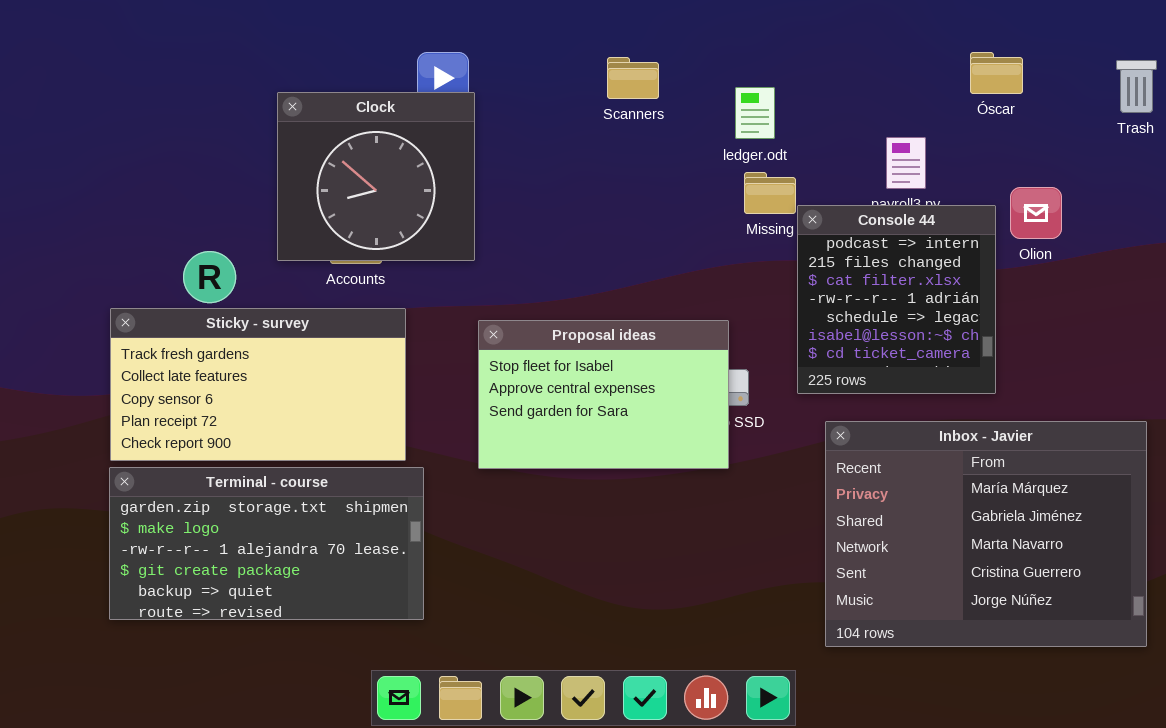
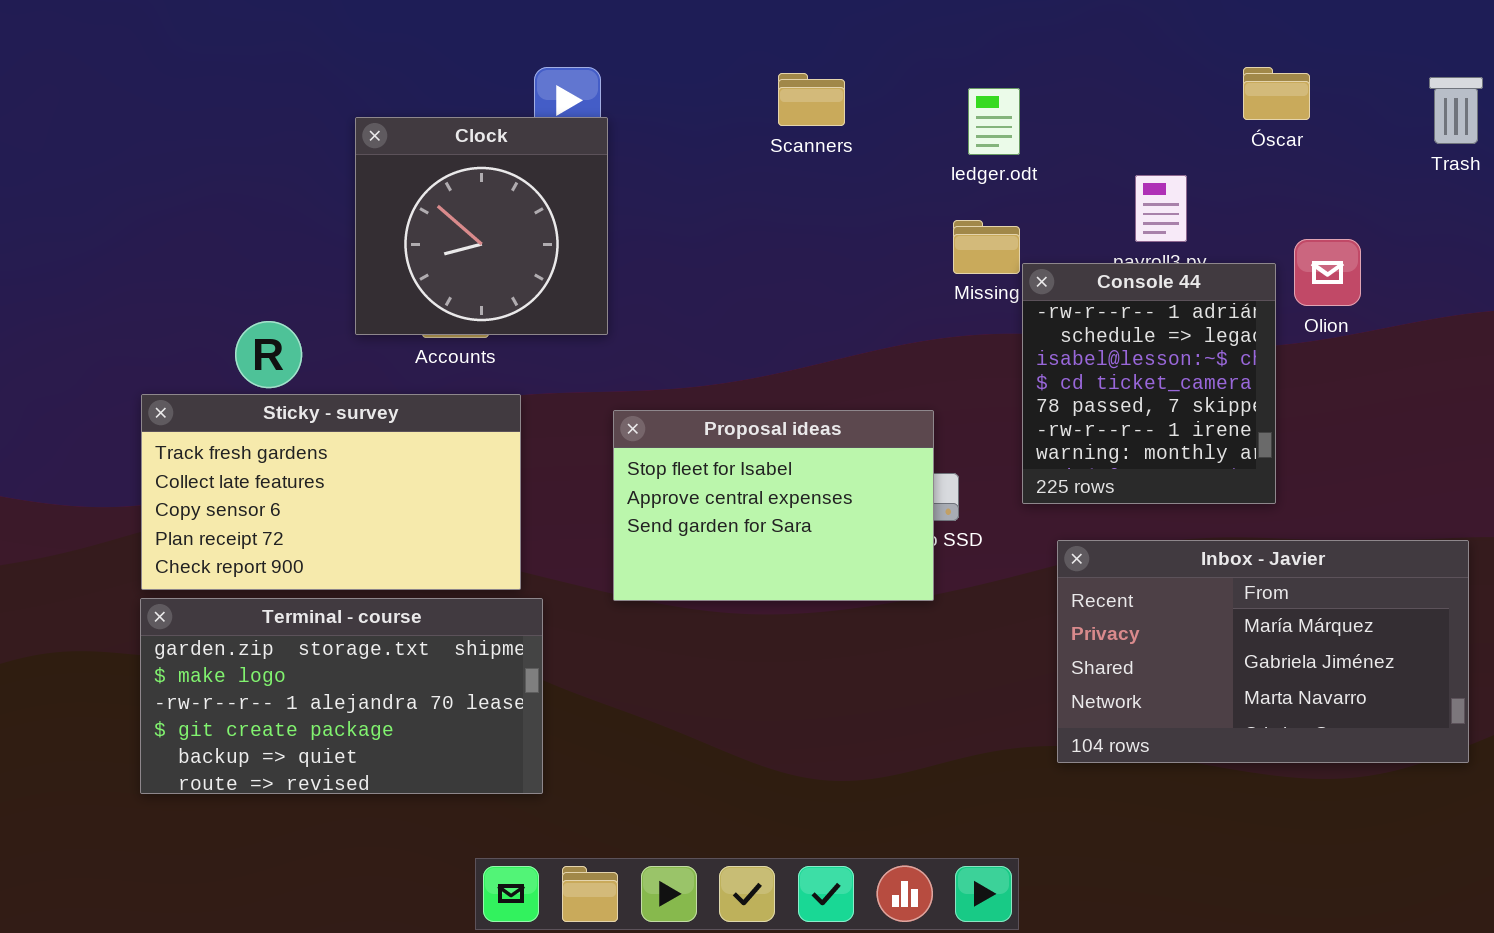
ledger.odt: [735,87,775,139] -> [968,88,1020,155], moved
Console 44: [797,205,996,394] -> [1022,263,1276,504], scrolled down 3 rows
Inbox - Javier: [825,421,1147,647] -> [1057,540,1469,763], resized

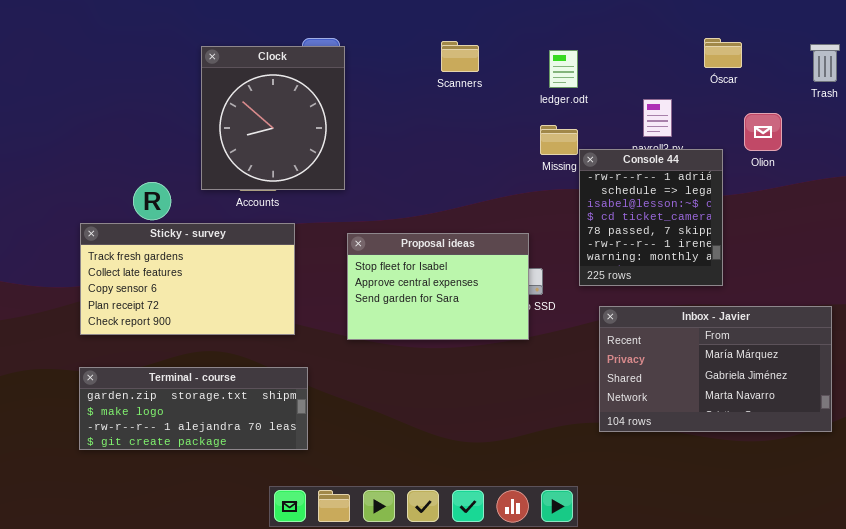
Clock: [355,117,608,335] -> [201,46,345,190], resized
Olion: [1294,239,1361,306] -> [744,113,782,151], moved
Terminal - course: [140,598,543,794] -> [79,367,308,450], resized

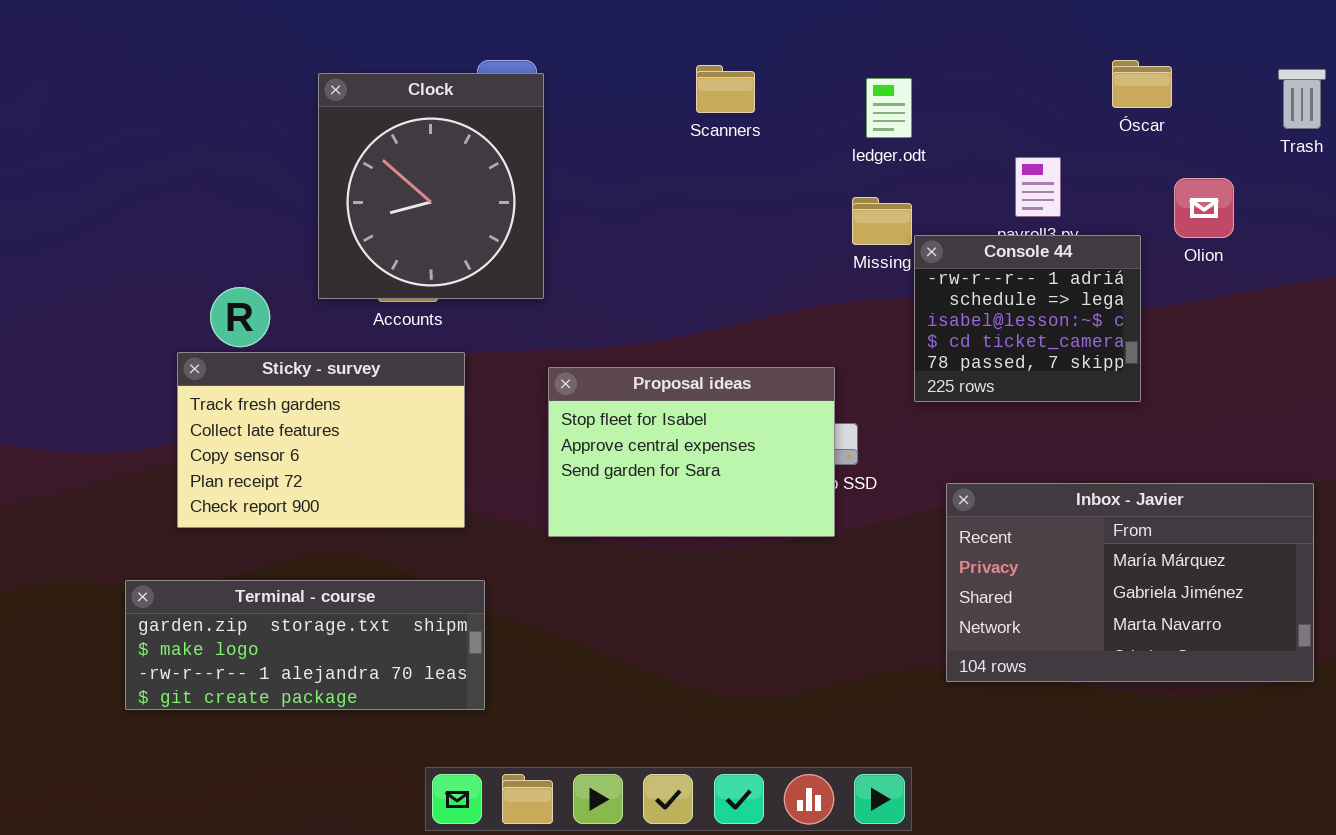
Console 44: [579,149,723,286] -> [914,235,1141,402], resized
Sticky - survey: [80,223,295,335] -> [177,352,465,528], resized

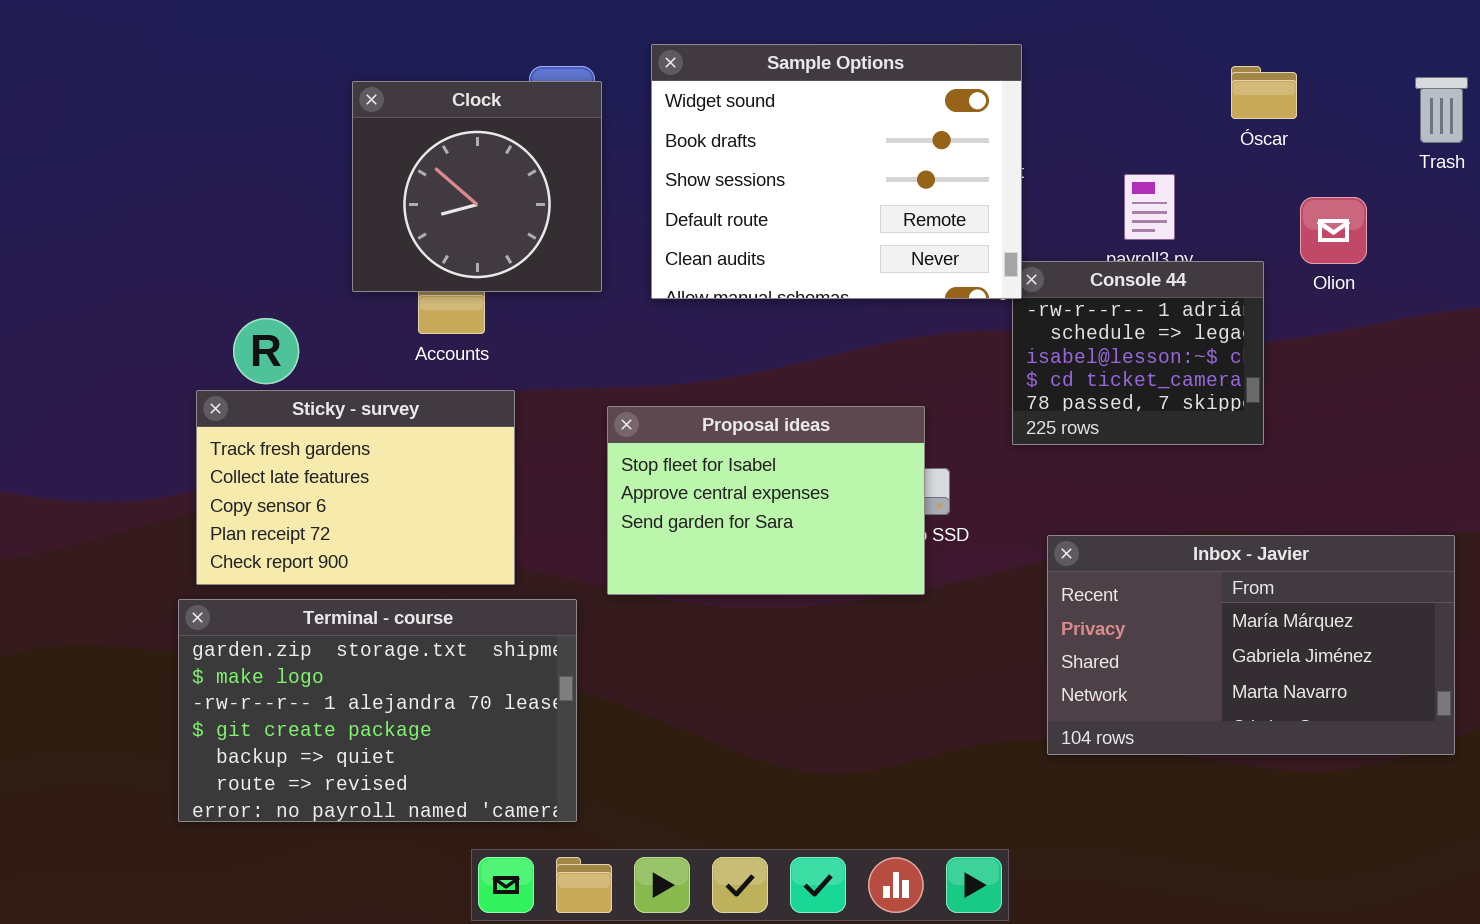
Sample Options: none -> [651,44,1022,299], opened
Clock: [318,73,544,299] -> [352,81,602,292], resized
Terminal - course: [125,580,485,710] -> [178,599,577,822], moved, resized

